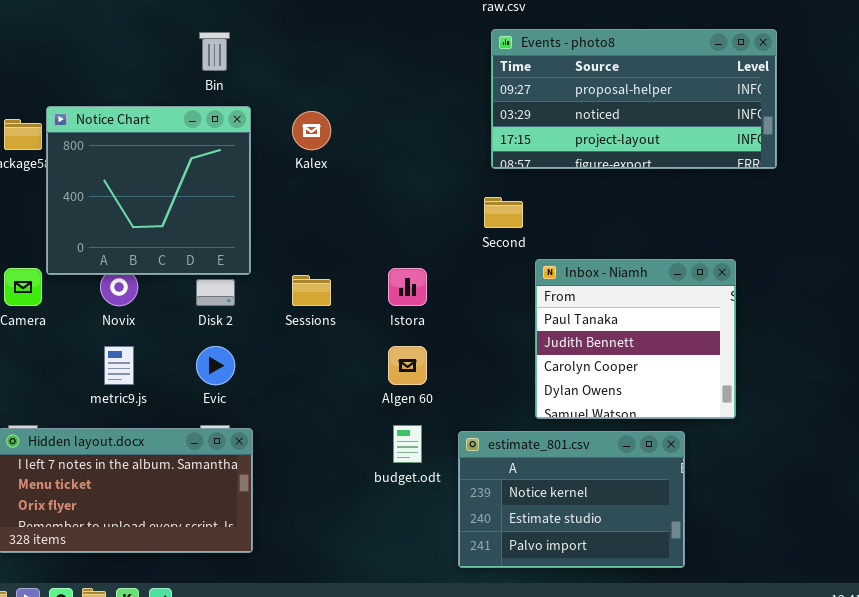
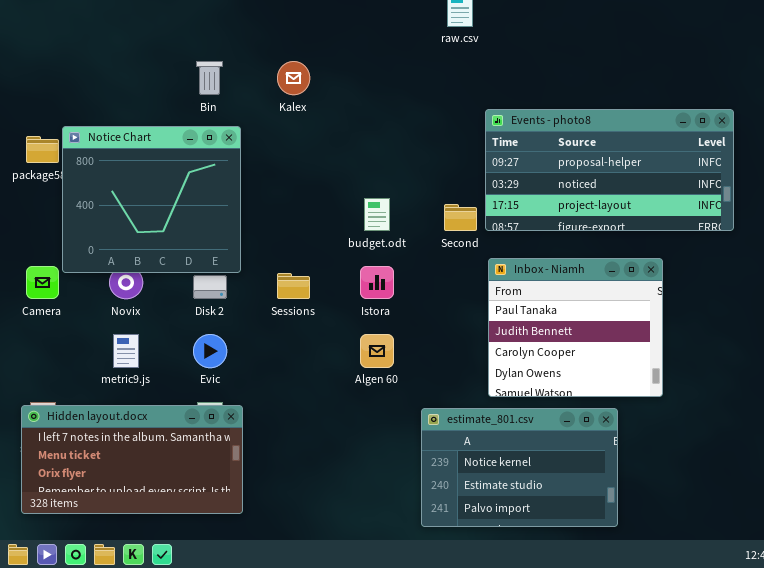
Events - photo8: [491,29,777,169] -> [485,109,734,231], moved
Kalex: [292,111,331,150] -> [277,61,310,95], moved
budget.odt: [393,425,422,463] -> [364,198,390,231], moved

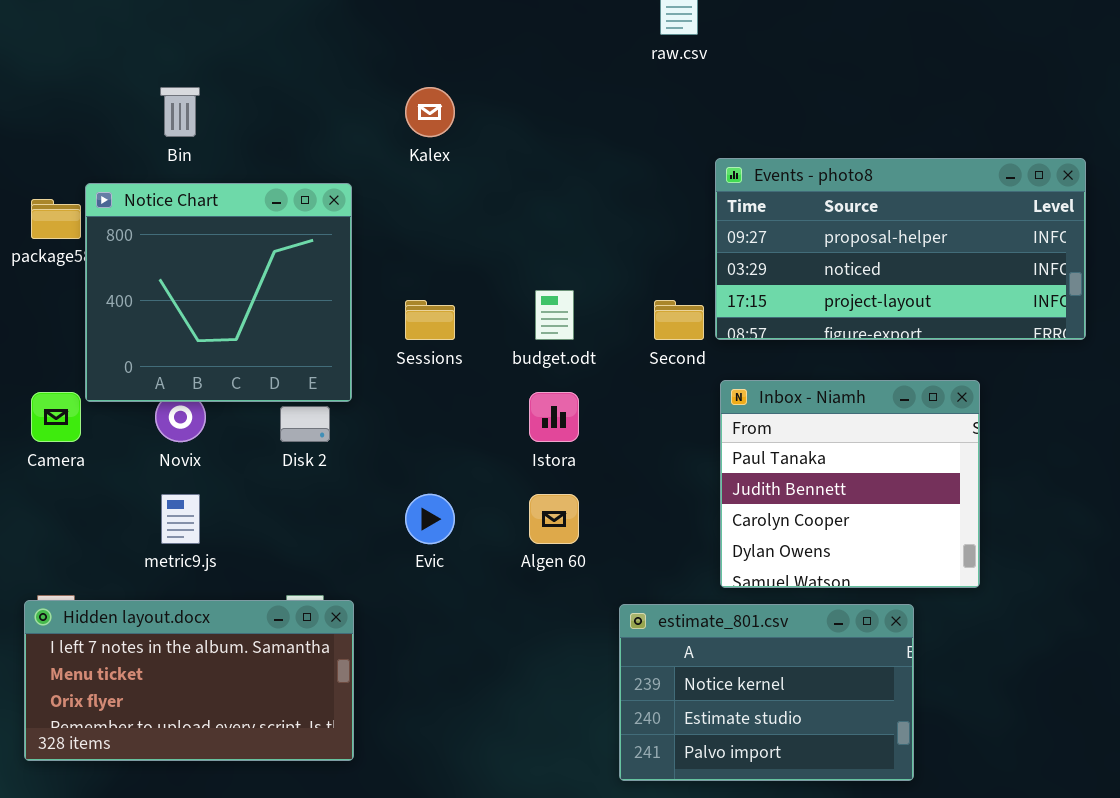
Bin: [196,61,223,95] -> [160,87,200,137], moved
Sessions: [277,273,310,299] -> [405,300,455,340], moved
Evic: [193,334,227,368] -> [405,494,455,544], moved

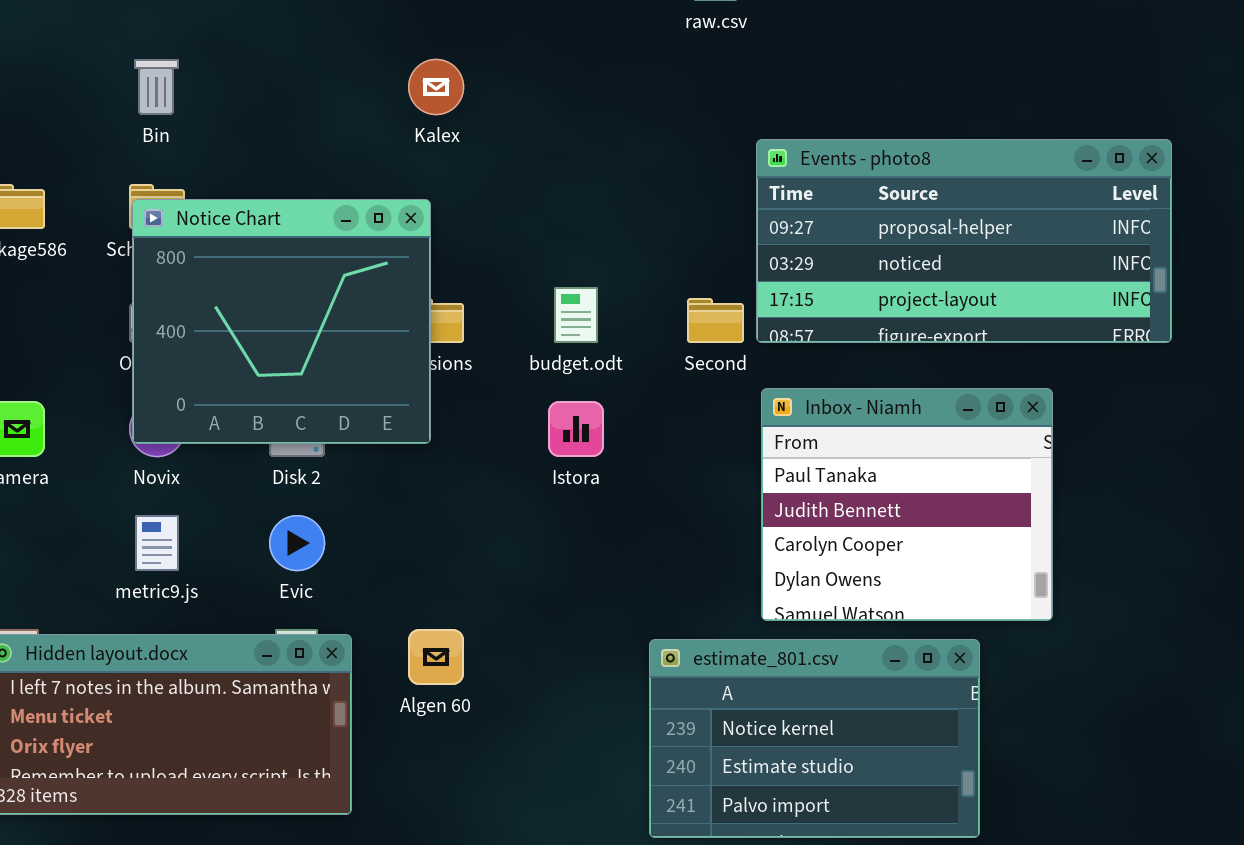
Notice Chart: [85,183,352,402] -> [132,199,431,444], moved
Evic: [405,494,455,544] -> [269,515,325,571], moved
Algen 60: [529,494,579,544] -> [408,629,464,685], moved

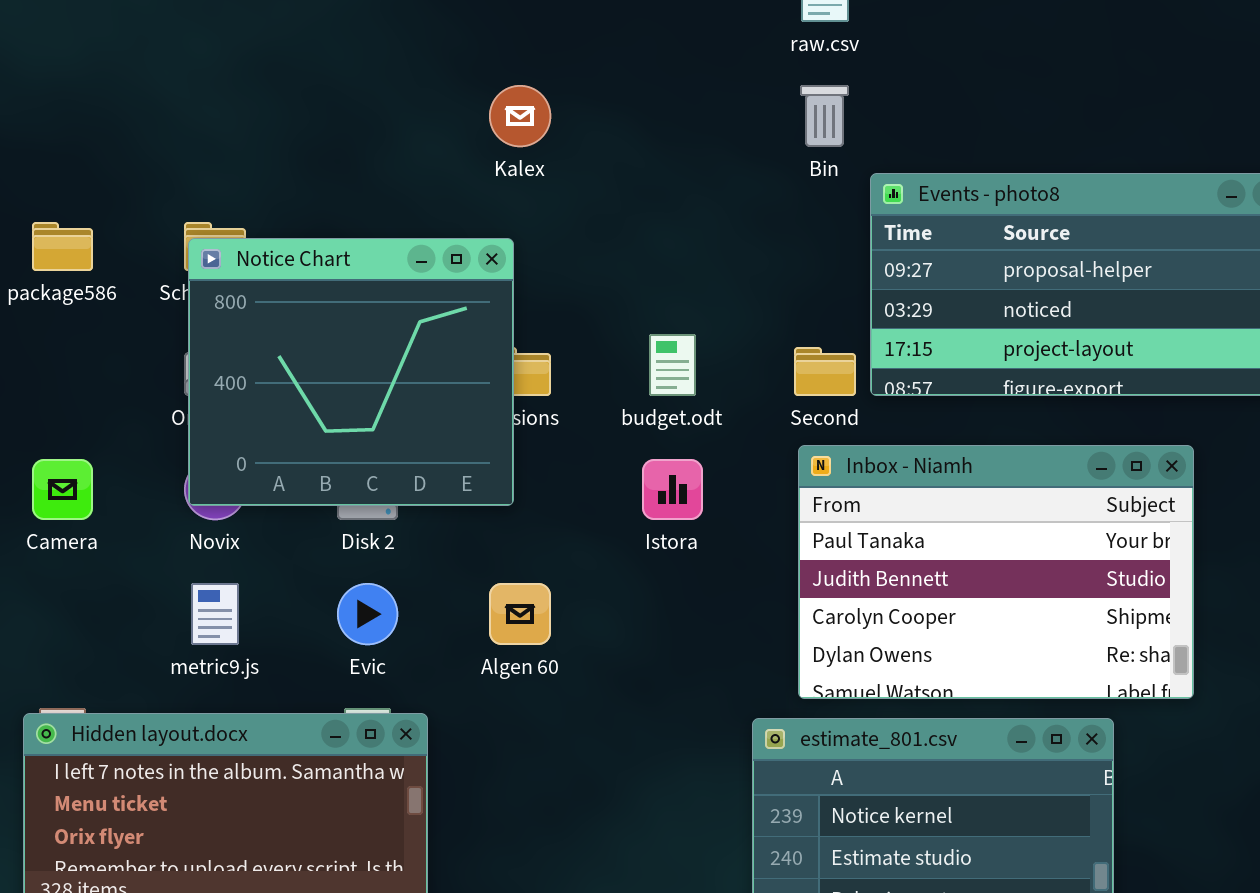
Bin: [134,59,179,115] -> [800,85,849,147], moved
Inbox - Niamh: [761,388,1053,621] -> [798,445,1194,699], resized
Algen 60: [408,629,464,685] -> [489,583,551,645], moved

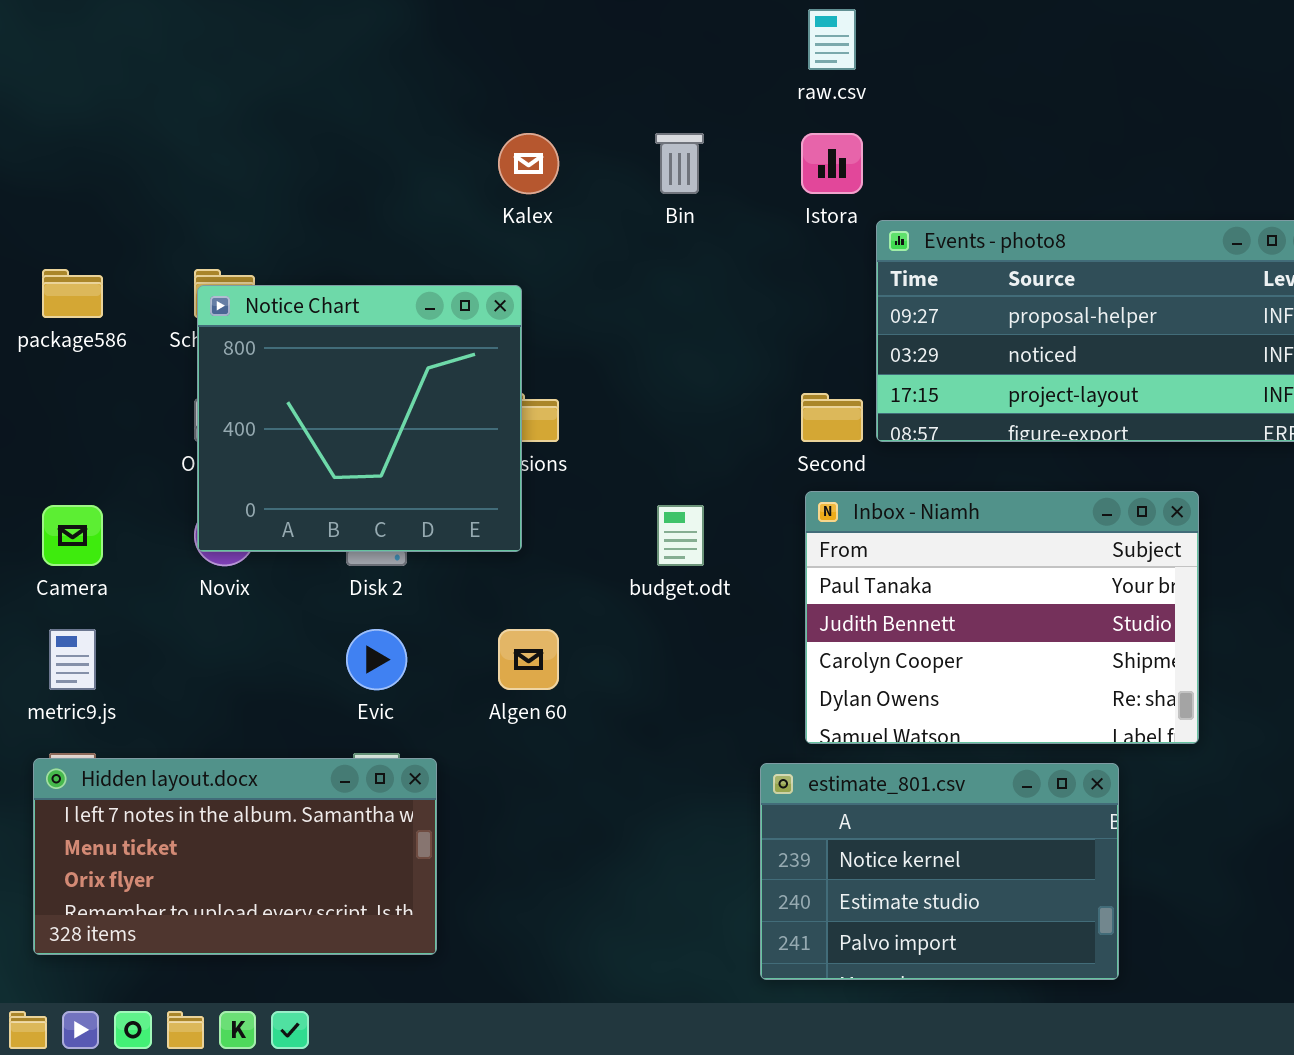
Bin: [800,85,849,147] -> [655,133,704,194], moved
budget.odt: [649,334,696,396] -> [657,505,704,566], moved
Istora: [642,459,703,520] -> [801,133,863,194], moved
metric9.js: [191,583,239,645] -> [49,629,96,690], moved

